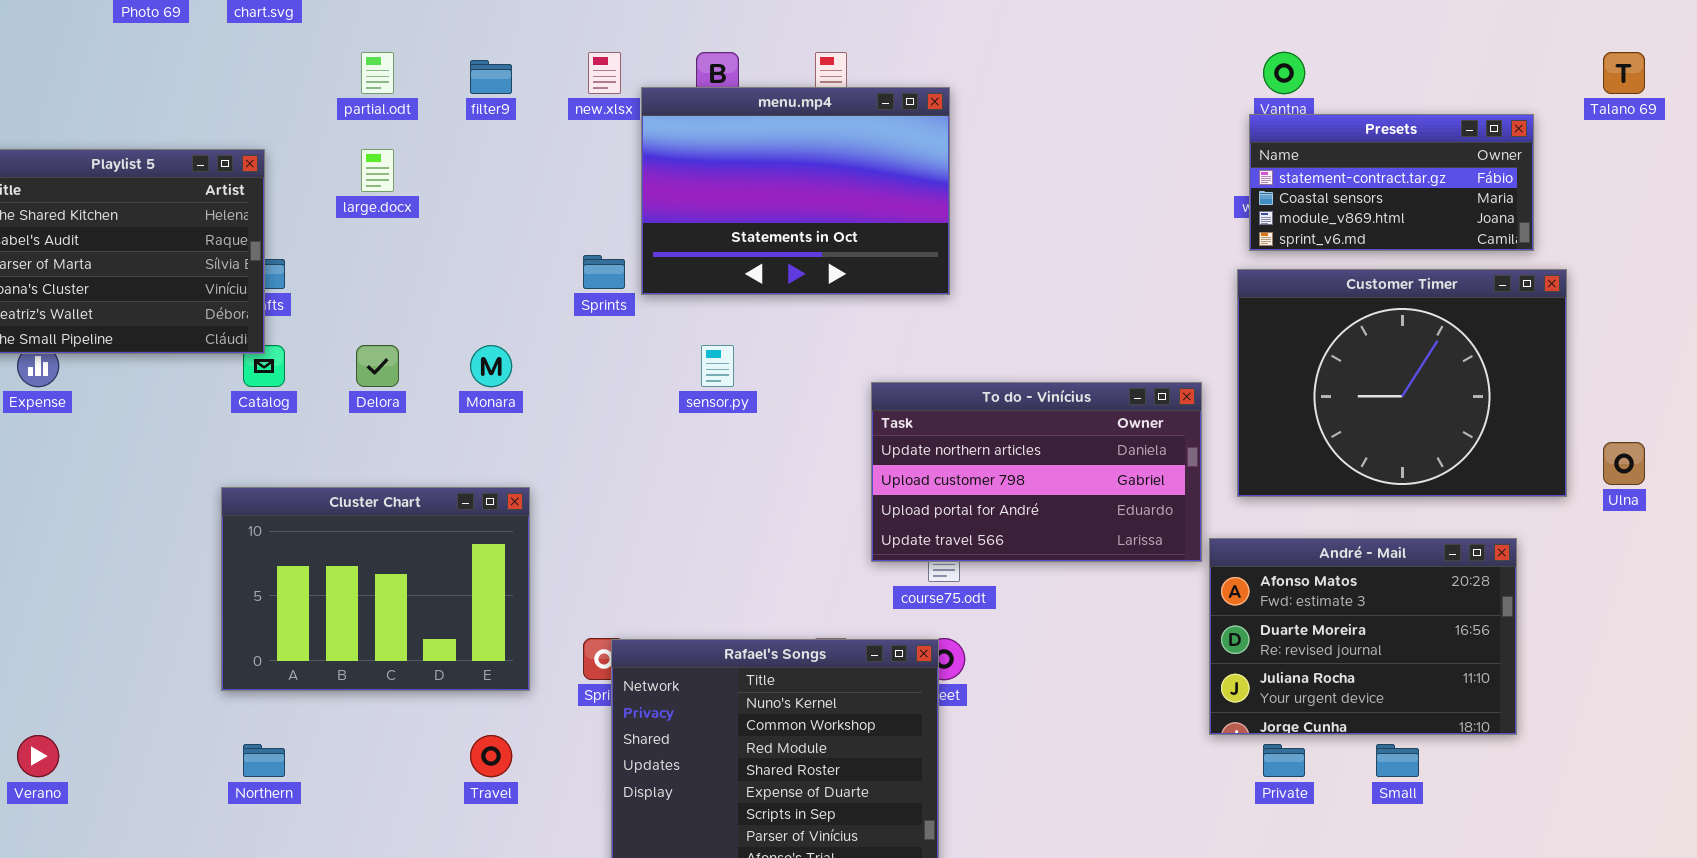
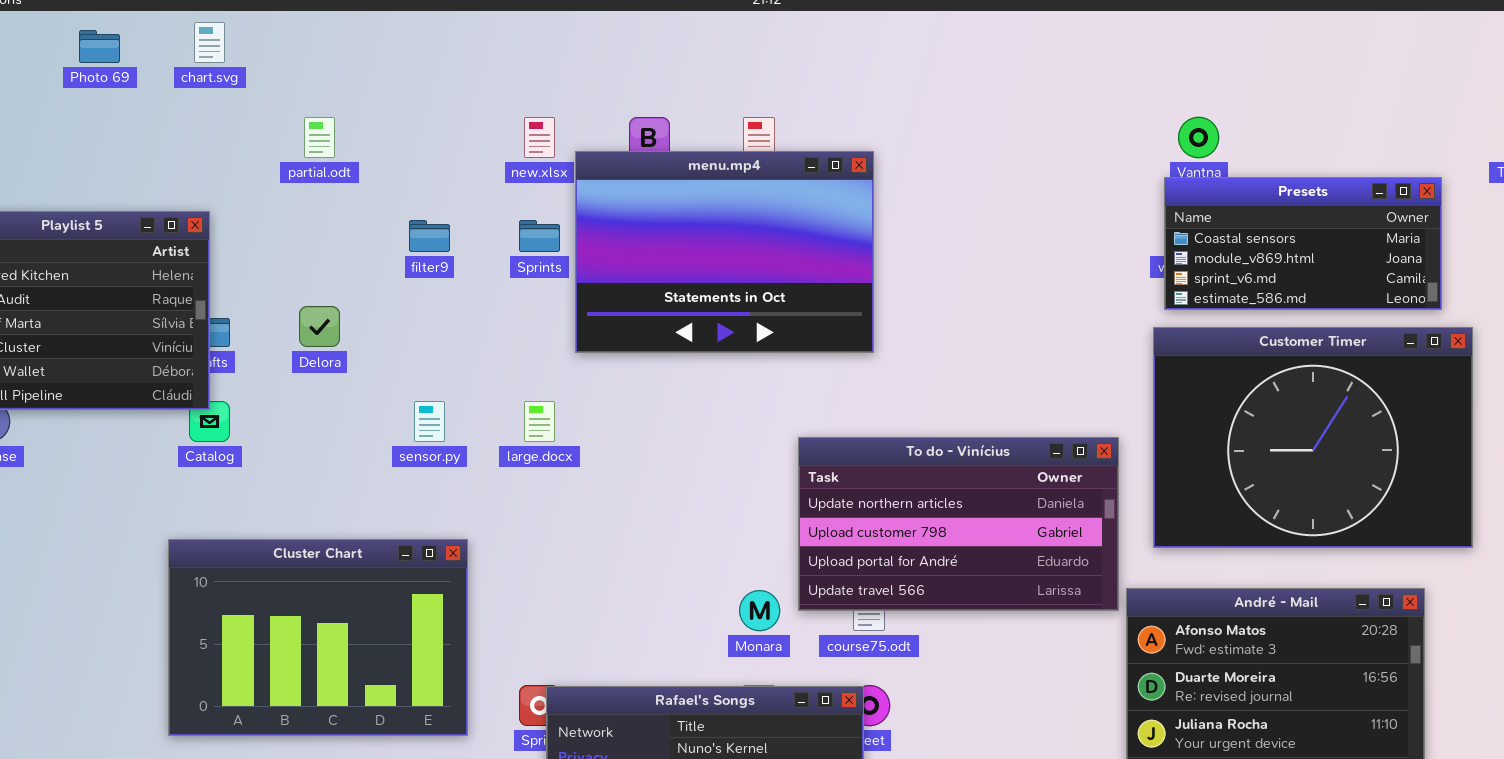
filter9: [470,60,512,94] -> [409,220,450,252], moved
Presets: [1249,114,1534,251] -> [1164,177,1442,310], scrolled down 1 row
large.docx: [361,149,394,192] -> [524,401,555,442], moved
Sprints: [583,255,625,289] -> [519,220,560,252], moved
Delora: [356,345,399,387] -> [299,306,340,347], moved
Monara: [470,345,512,387] -> [739,590,780,631], moved
sensor.py: [701,345,734,387] -> [414,401,445,442], moved

